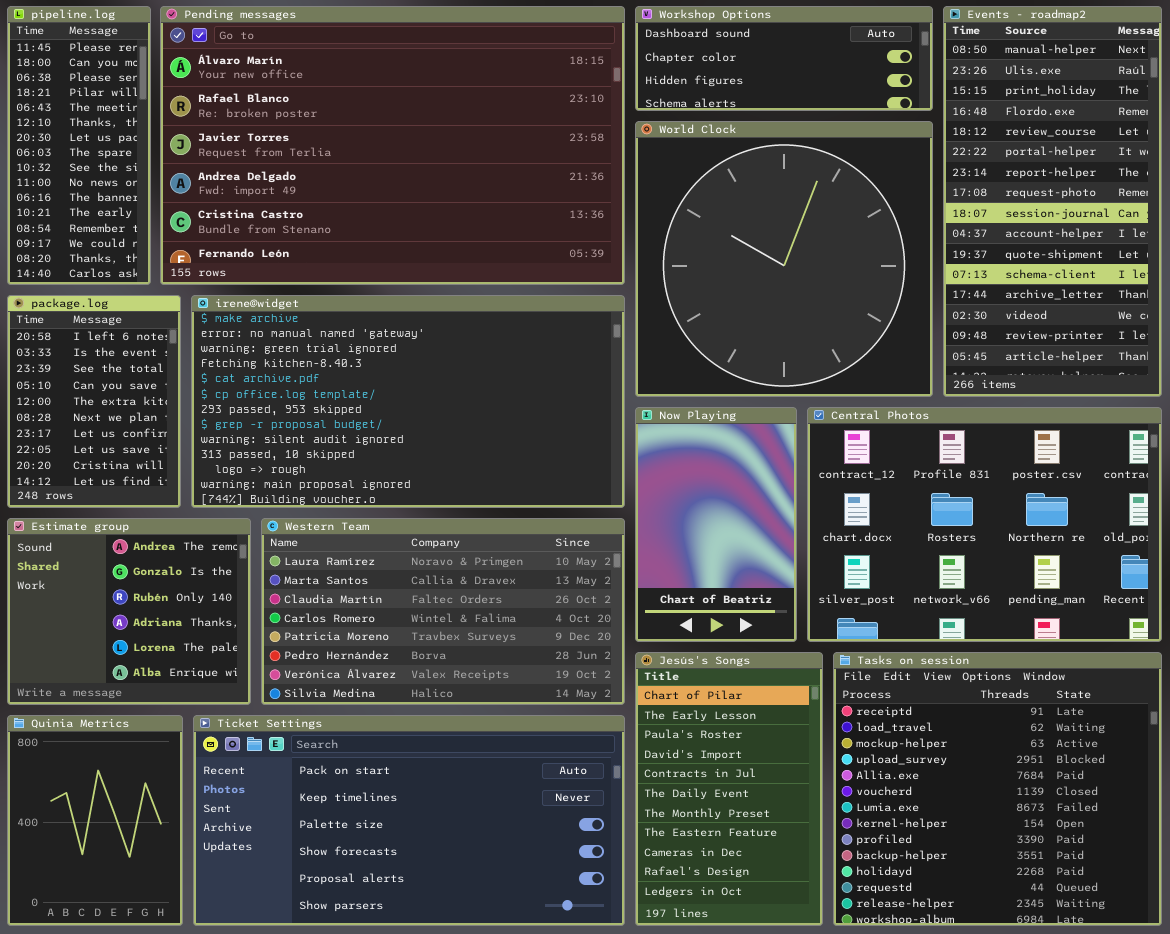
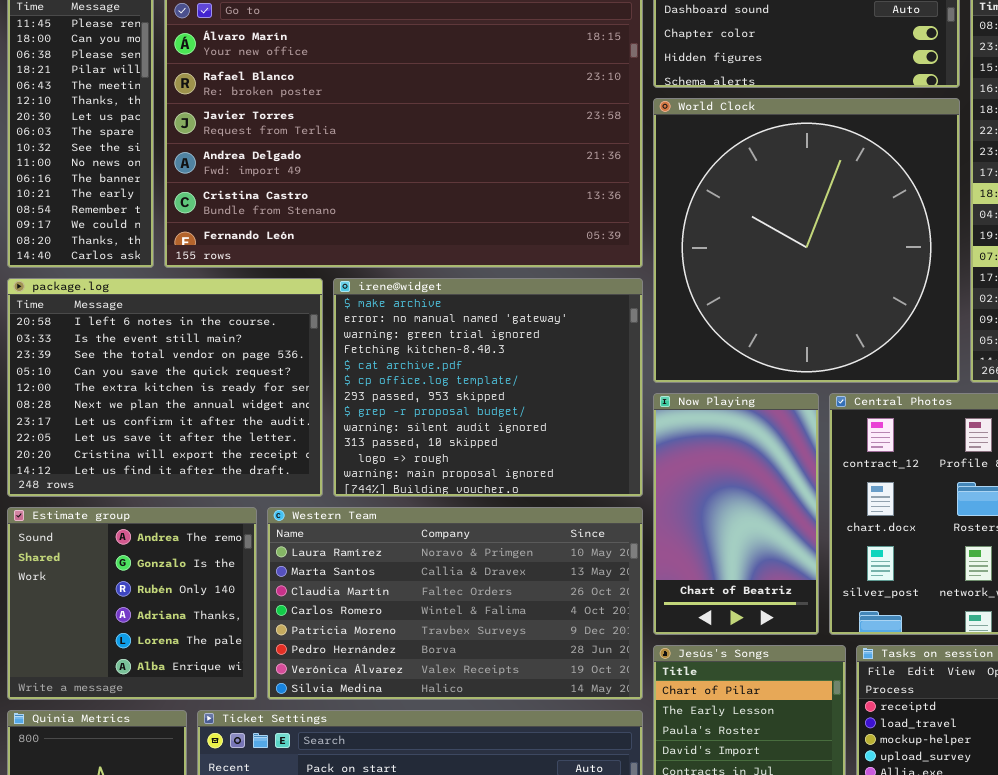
package.log: [7,295,181,508] -> [7,278,323,497], resized
irene@widget: [191,295,625,508] -> [333,278,643,497], resized

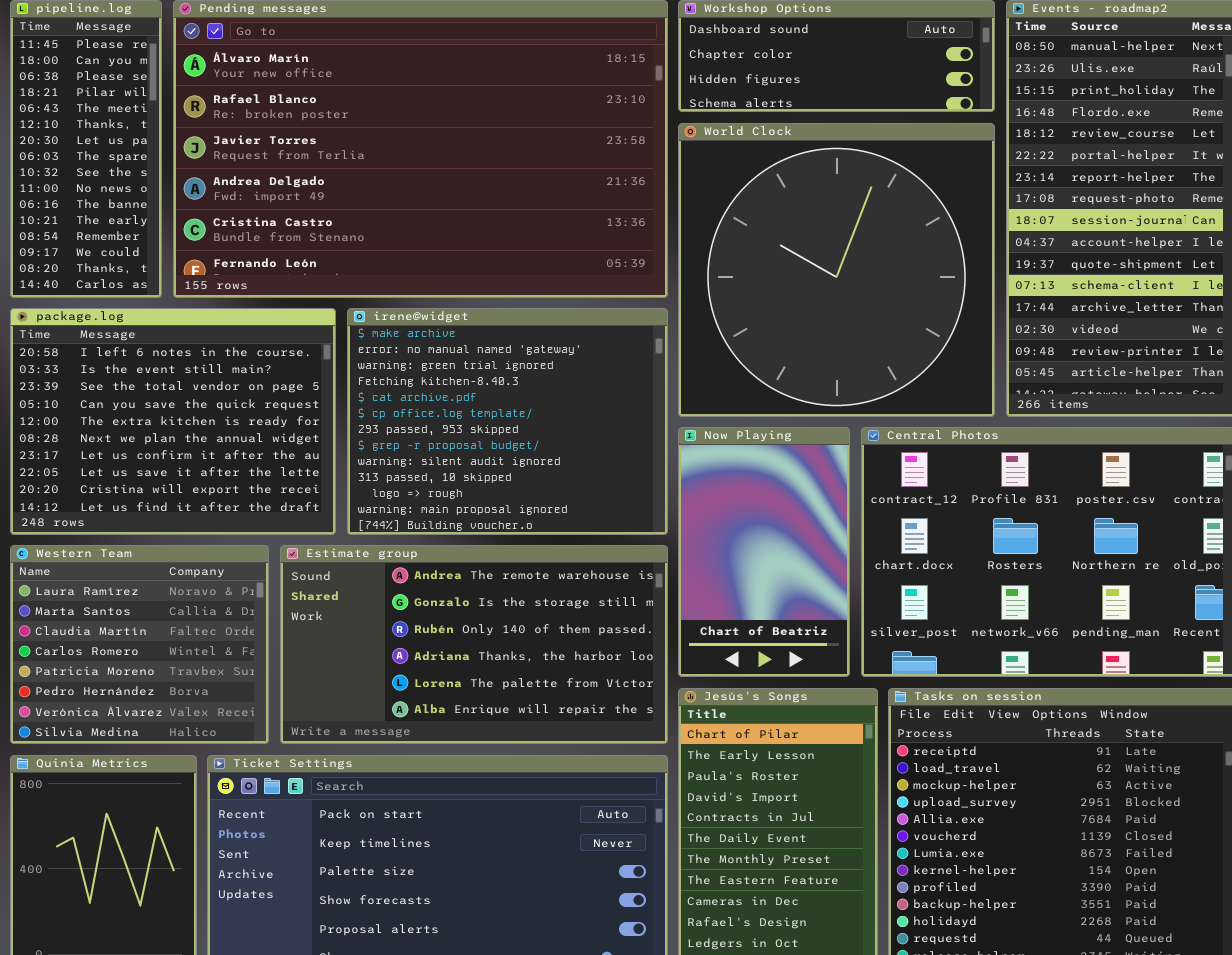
Estimate group: [7,507,257,700] -> [280,545,668,744], moved, resized
Western Team: [267,507,643,700] -> [10,545,269,744], moved, resized

